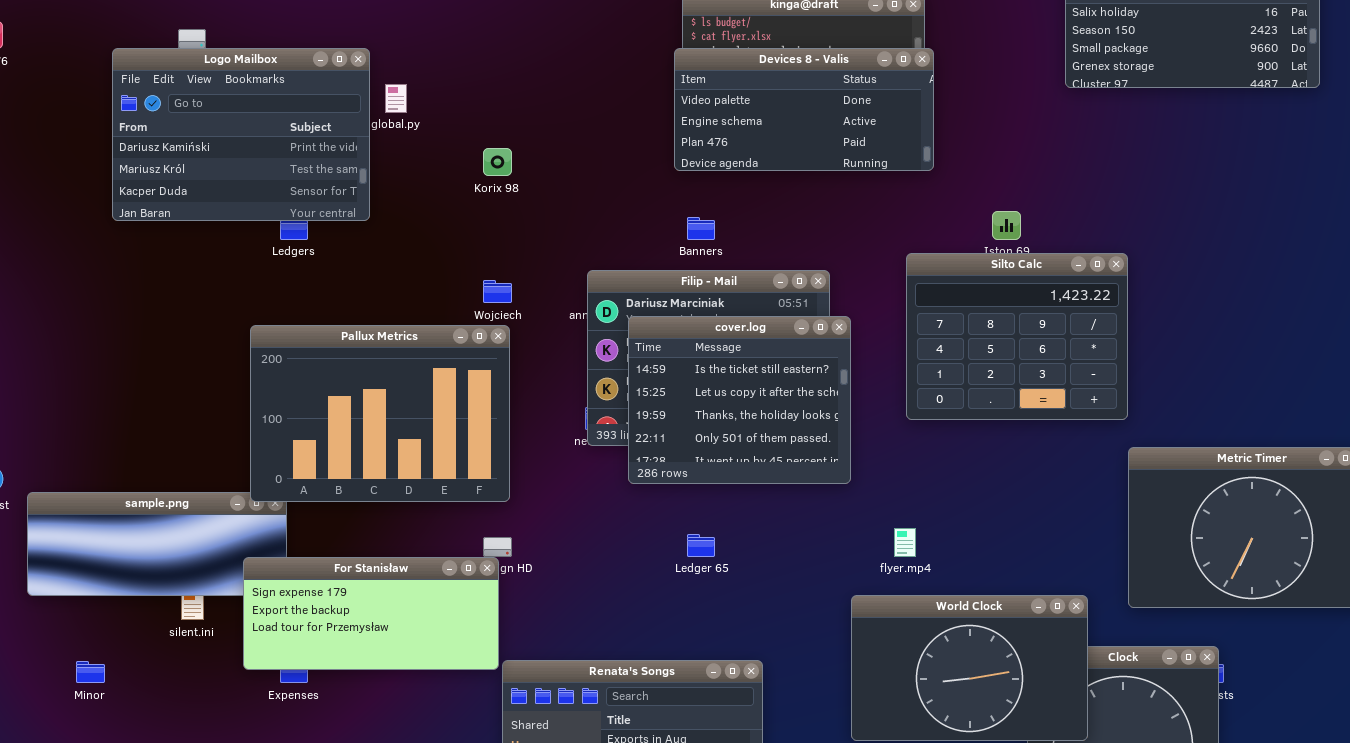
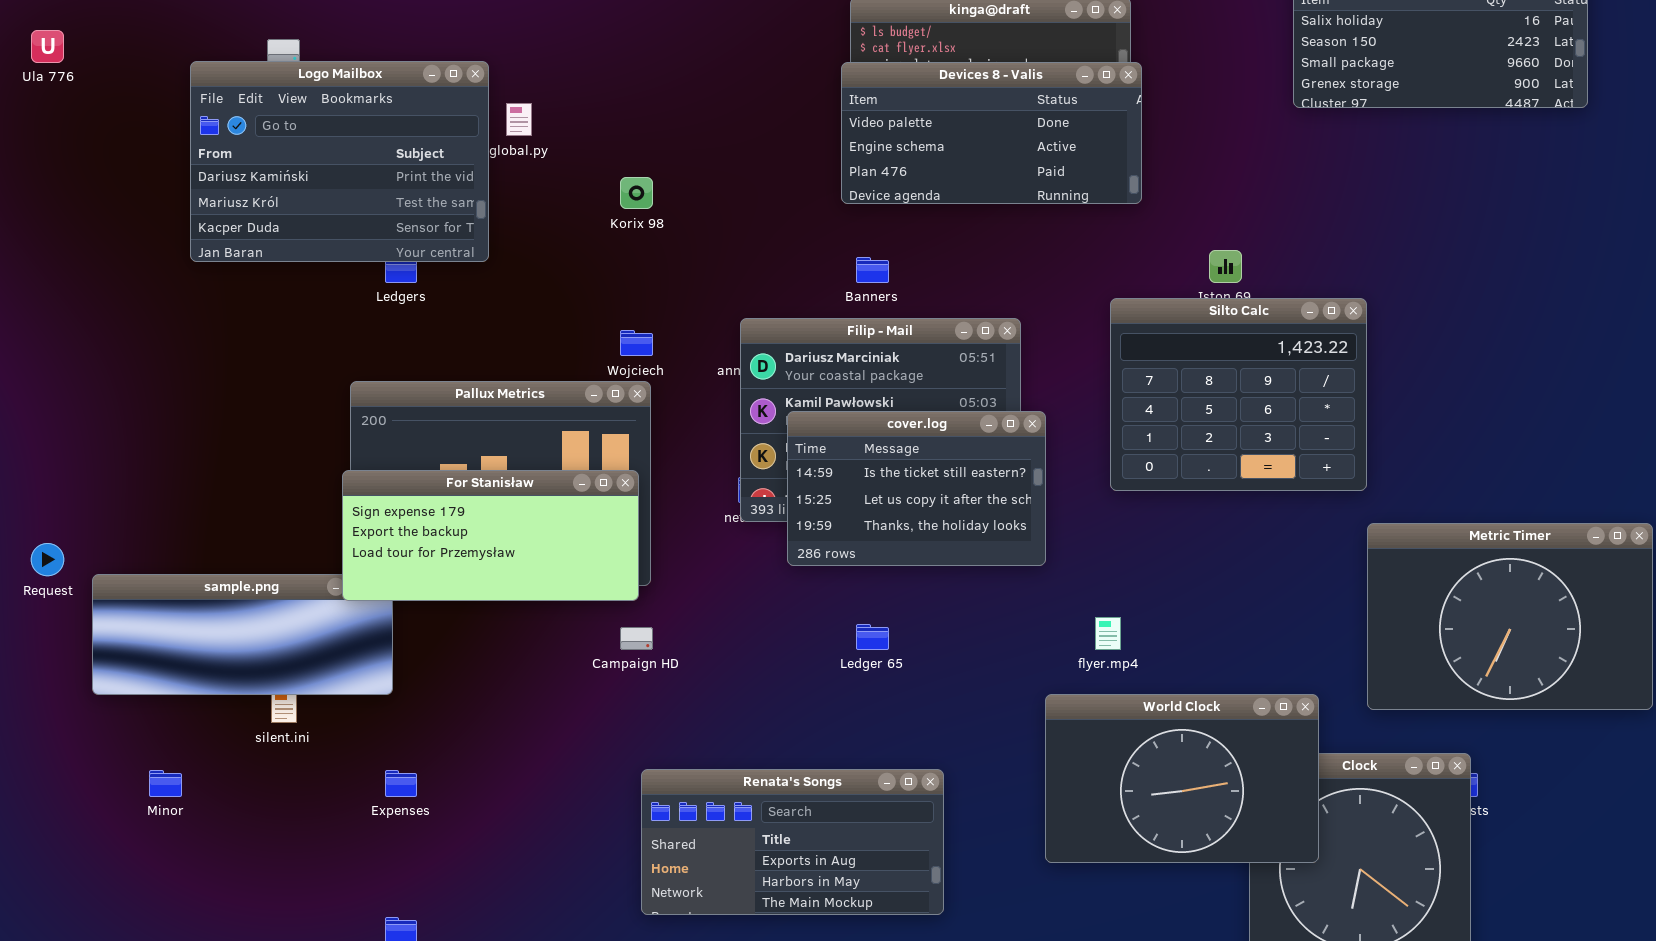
cover.log: [628,316,851,484] -> [787,411,1046,566], resized
For Stanisław: [243,557,499,670] -> [342,470,639,601], moved

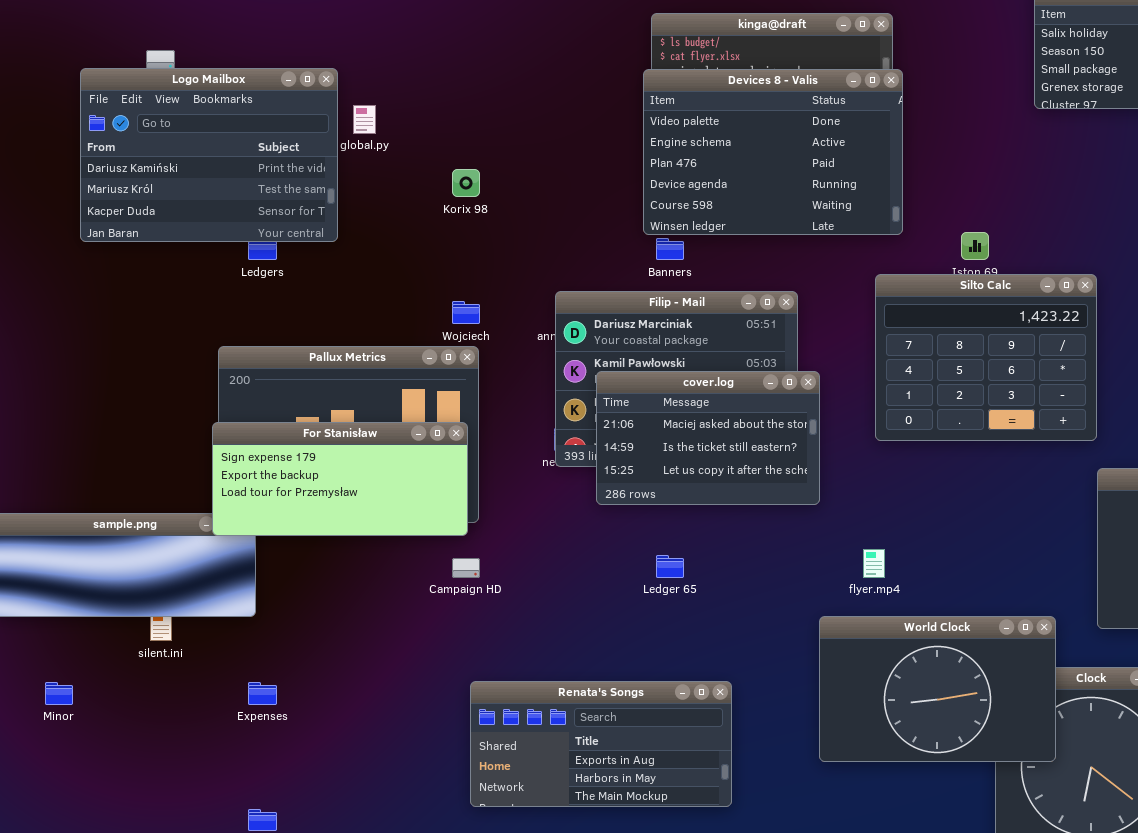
Devices 8 - Valis: [841,62,1142,204] -> [643,69,903,235], resized
cover.log: [787,411,1046,566] -> [596,371,820,505], scrolled up 1 row

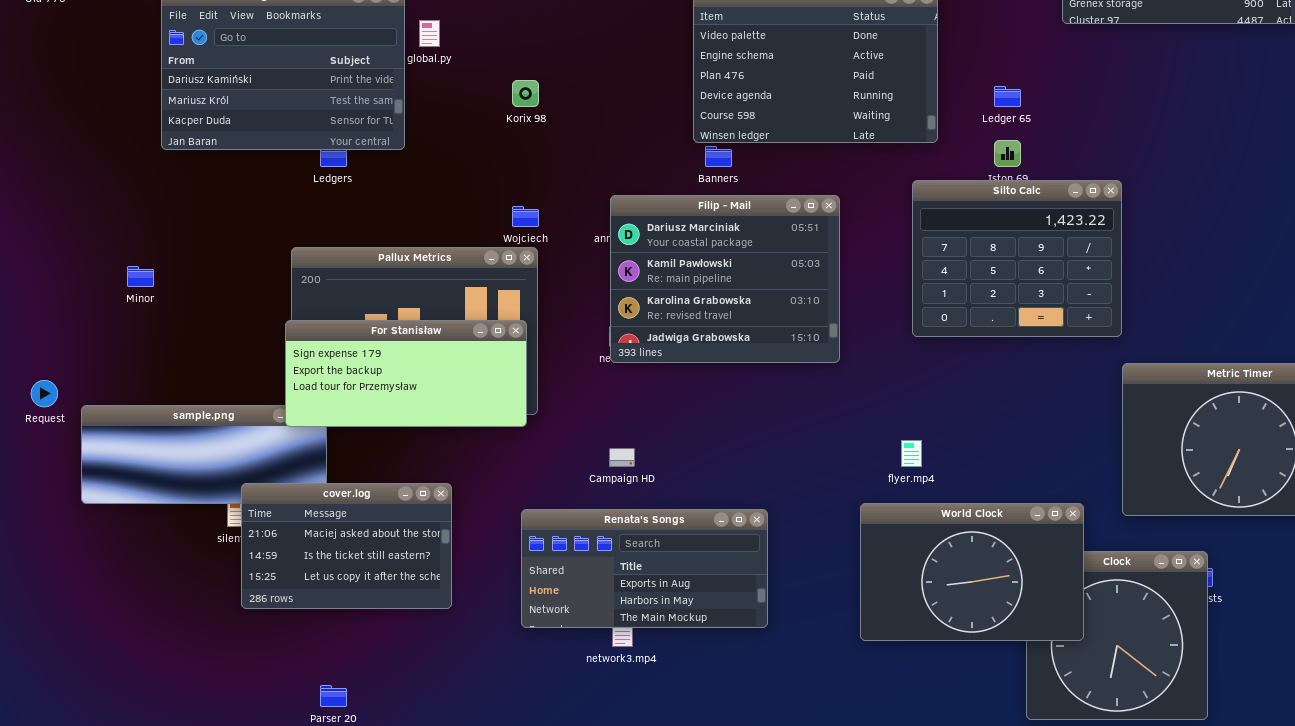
cover.log: [596,371,820,505] -> [241,483,452,609], moved
Ledger 65: [656,555,684,578] -> [994,86,1021,107], moved
Campaign HD: [452,558,480,578] -> [609,448,635,467], moved
Renata's Songs: [470,681,732,807] -> [521,509,768,628], moved
Minor: [45,682,73,705] -> [127,266,154,287], moved

